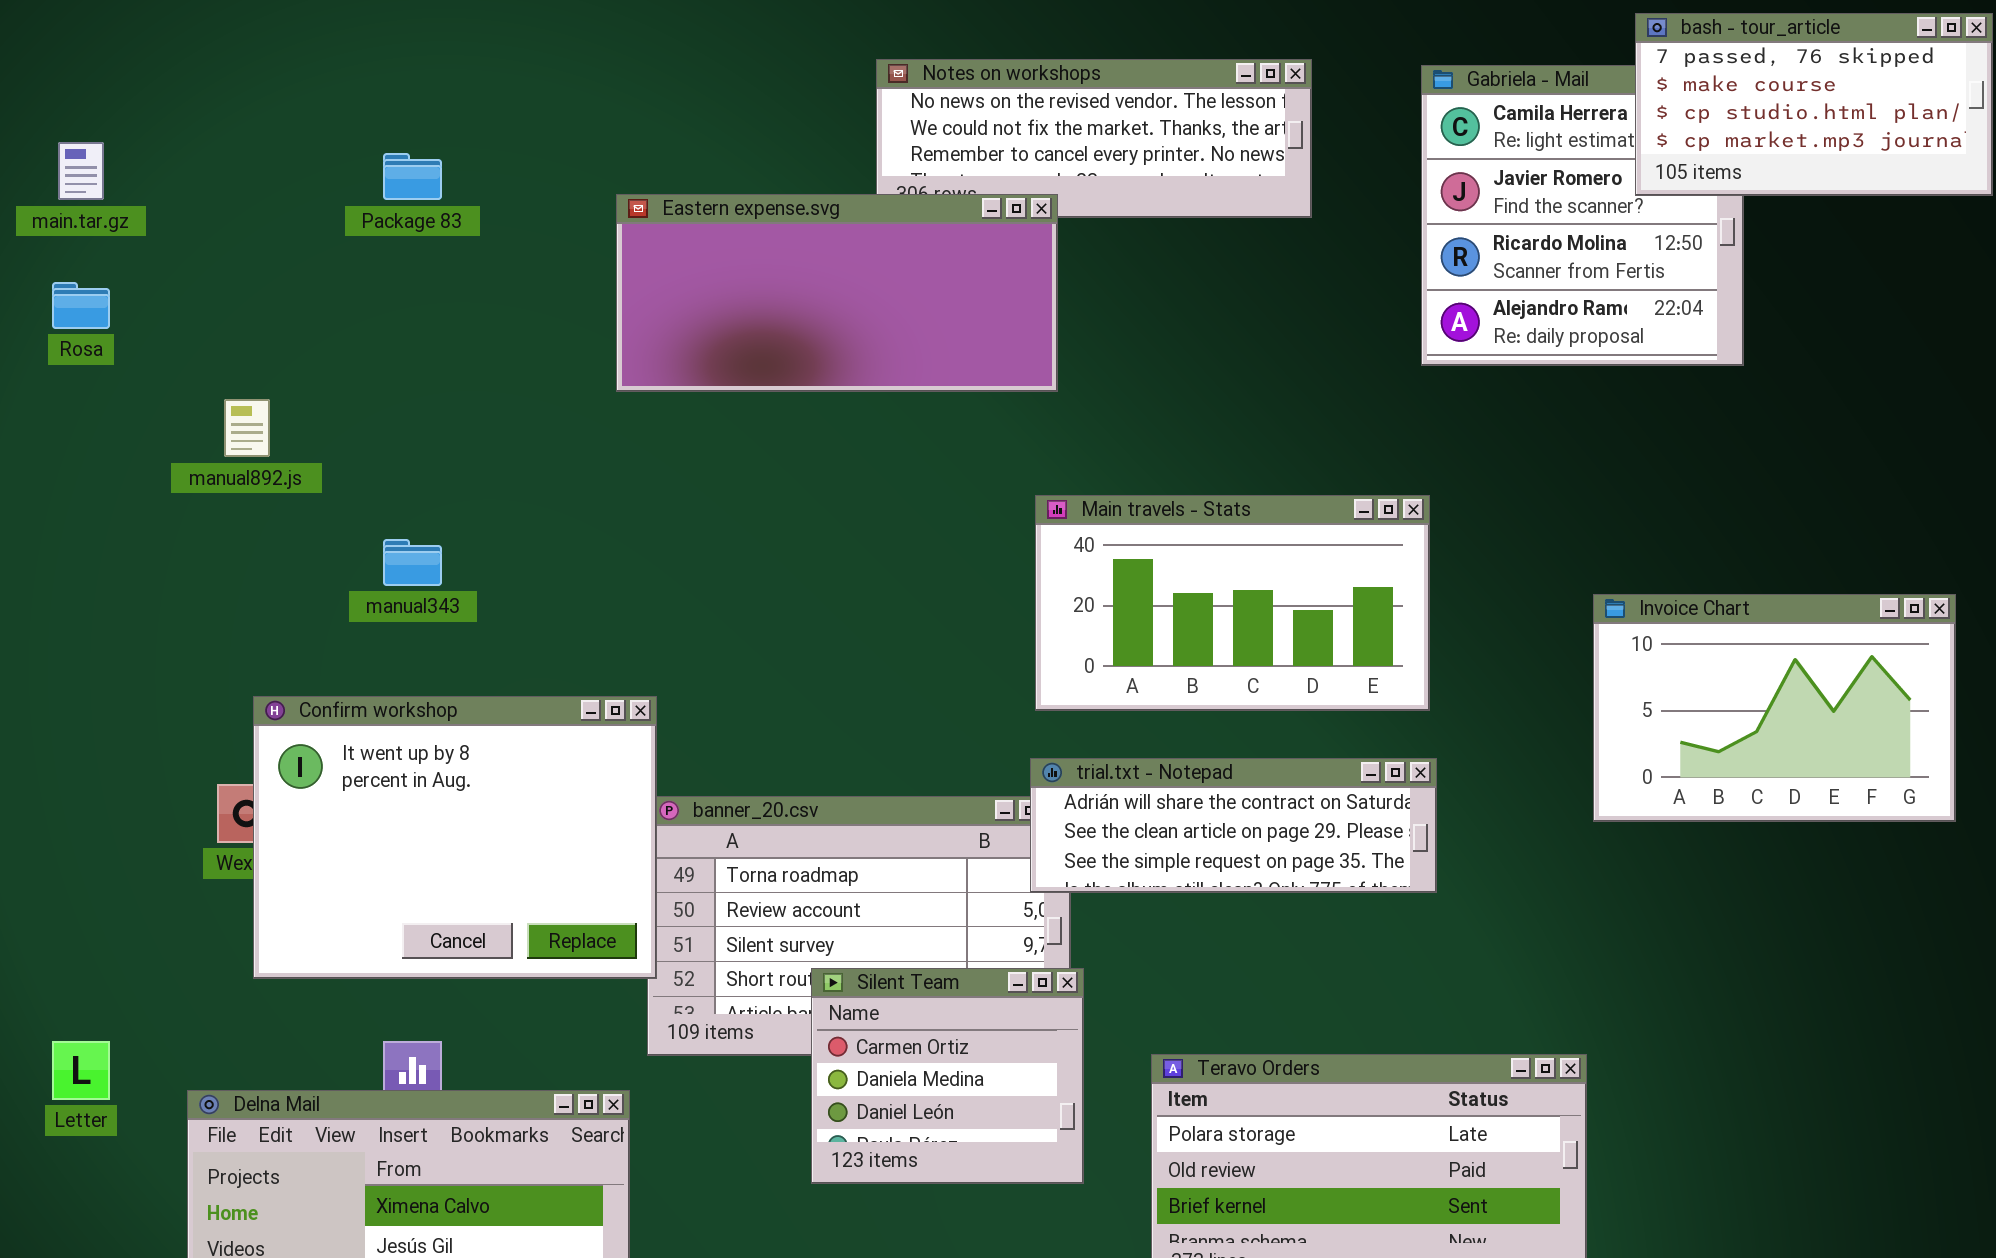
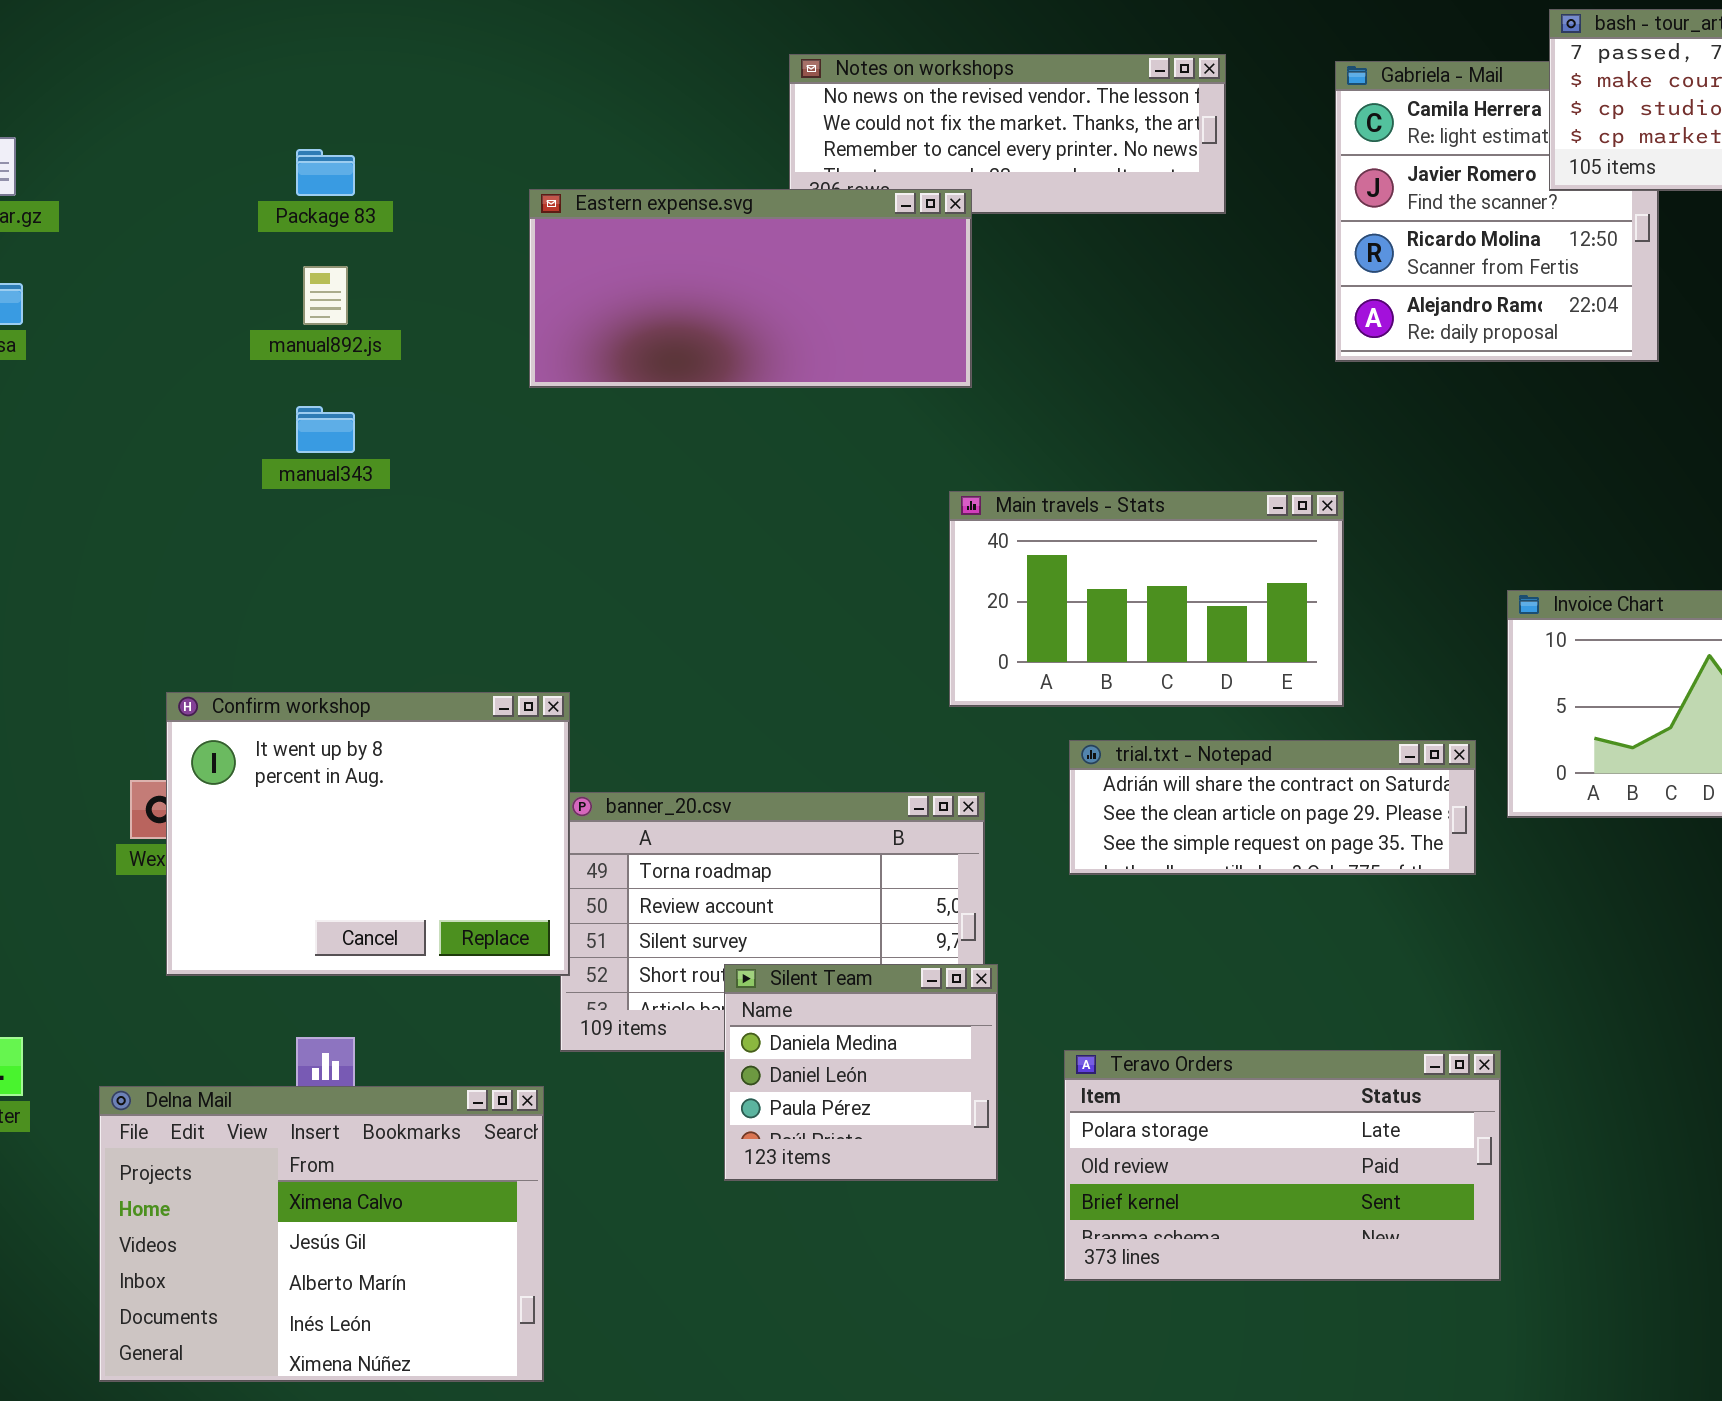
manual892.js: [224,399,270,457] -> [303,266,348,325], moved
manual343: [383,539,442,586] -> [296,406,355,453], moved
trial.txt - Notepad: [1030,758,1437,893] -> [1069,740,1476,875], moved
Silent Team: [811,968,1084,1184] -> [724,964,998,1181], scrolled down 1 row

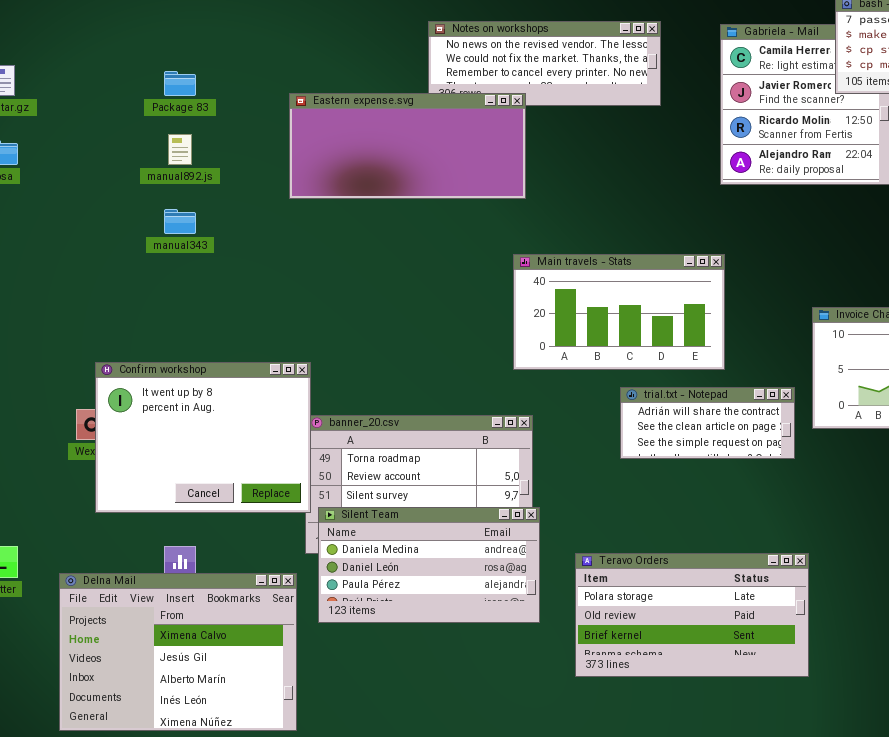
trial.txt - Notepad: [1069,740,1476,875] -> [620,387,795,459], resized
Silent Team: [724,964,998,1181] -> [318,507,540,623], resized

